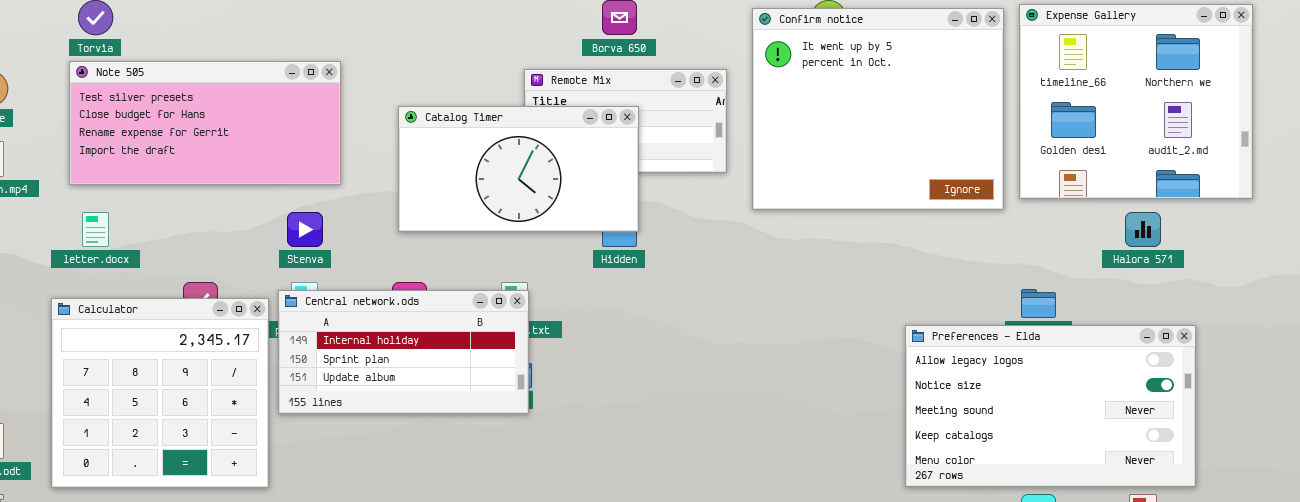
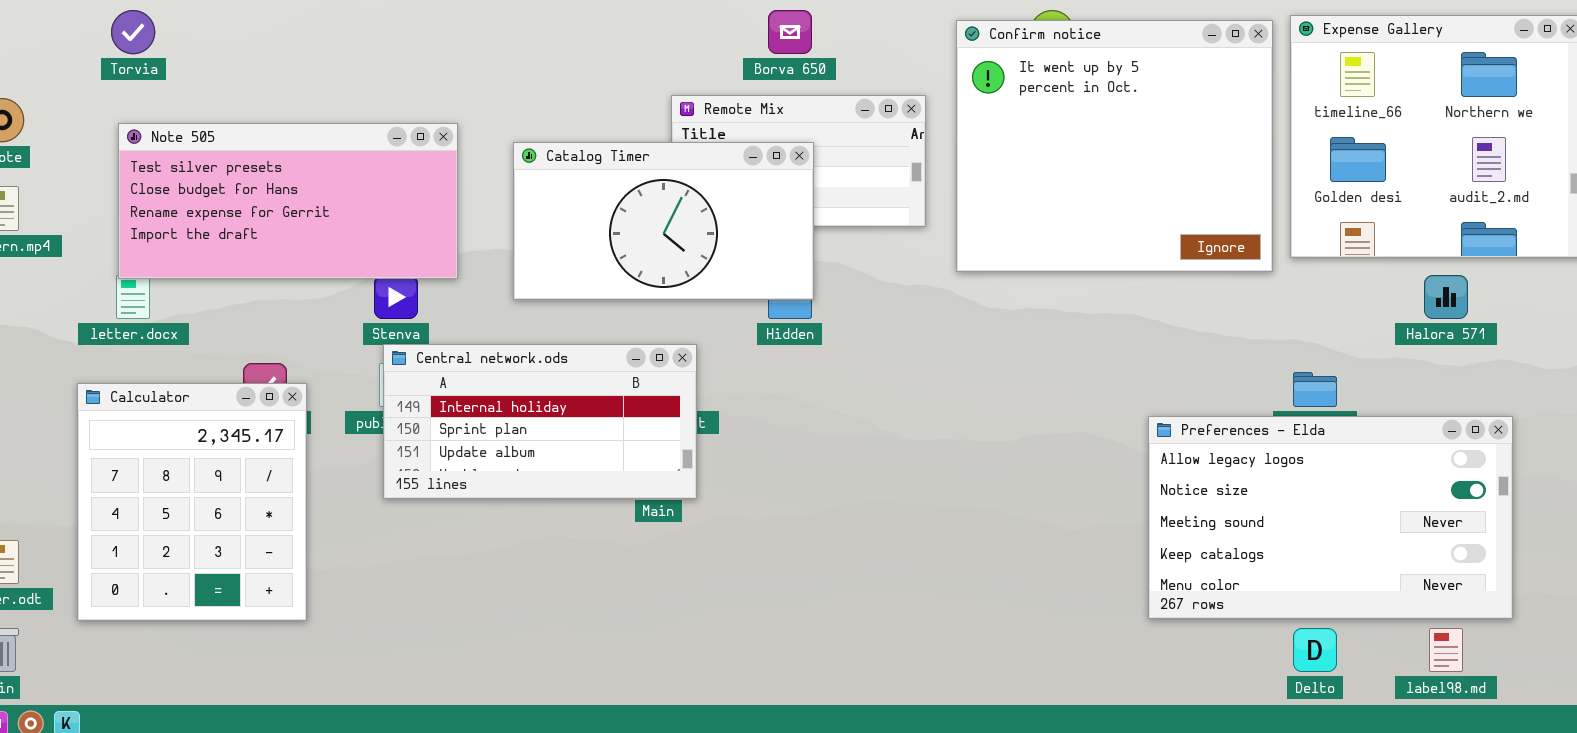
Note 505: [69,61,341,185] -> [118,123,458,279], moved
Central network.ods: [278,290,529,414] -> [383,344,697,499], moved
Calculator: [51,298,269,488] -> [77,383,307,621], resized

